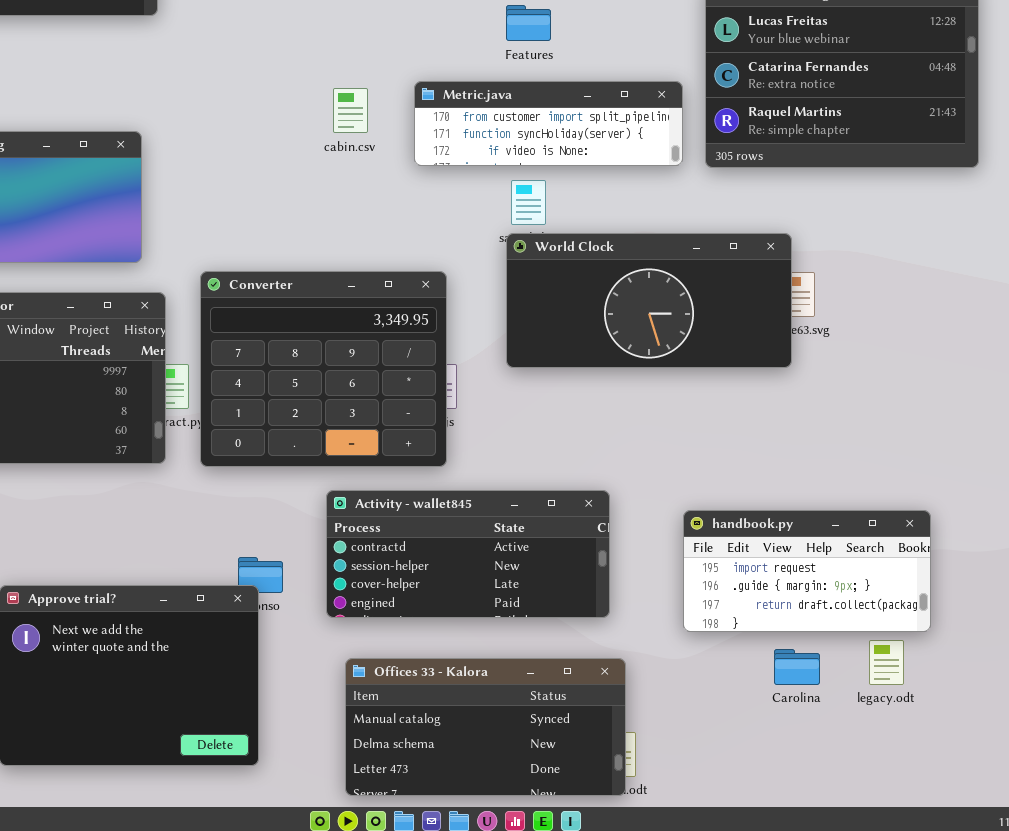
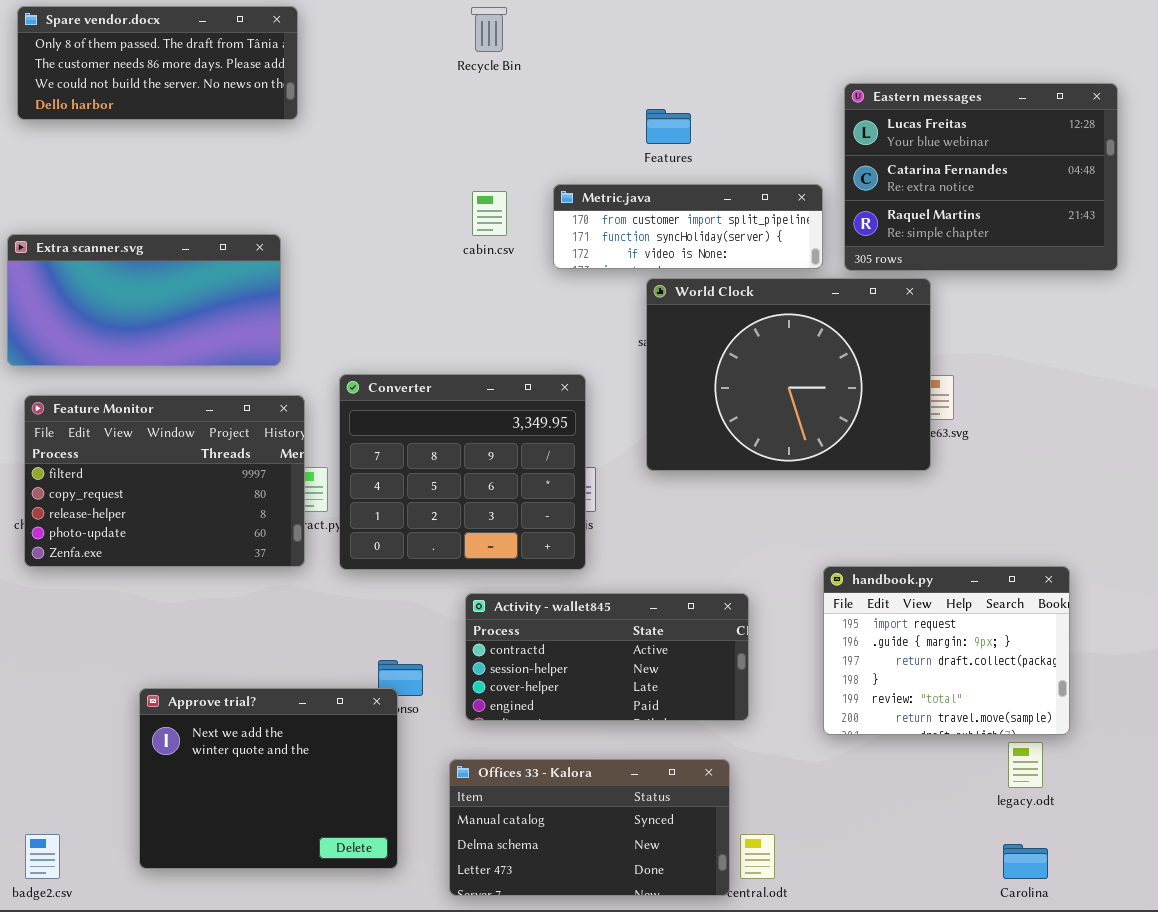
World Clock: [506,233,792,368] -> [646,278,931,471], resized
handbook.py: [683,510,931,632] -> [823,566,1070,735], resized
Carolina: [774,649,820,685] -> [1003,844,1048,879], moved
Offices 33 - Kalora: [345,658,626,796] -> [449,759,730,896], moved

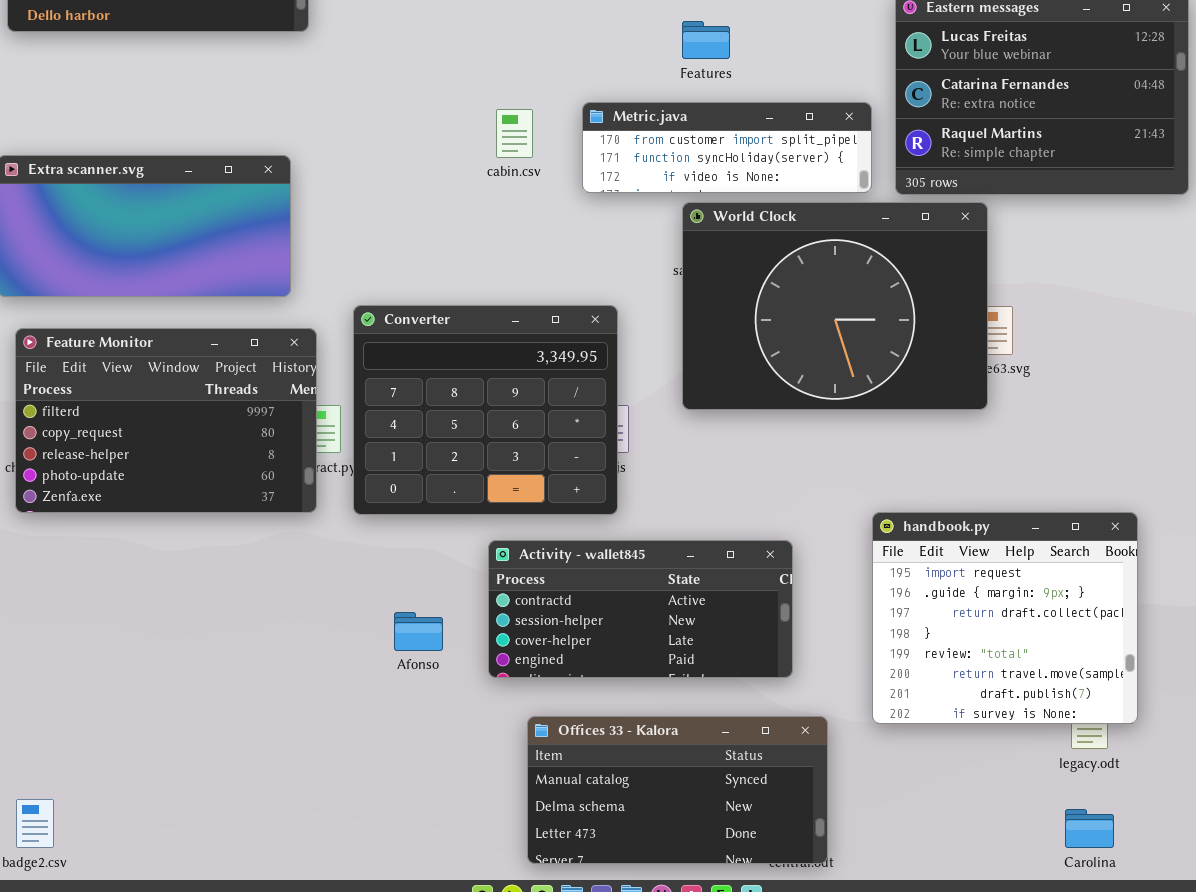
handbook.py: [823,566,1070,735] -> [872,512,1138,724], resized
Approve trial?: [139,688,398,869] -> none, closed
Offices 33 - Kalora: [449,759,730,896] -> [527,716,828,864], moved

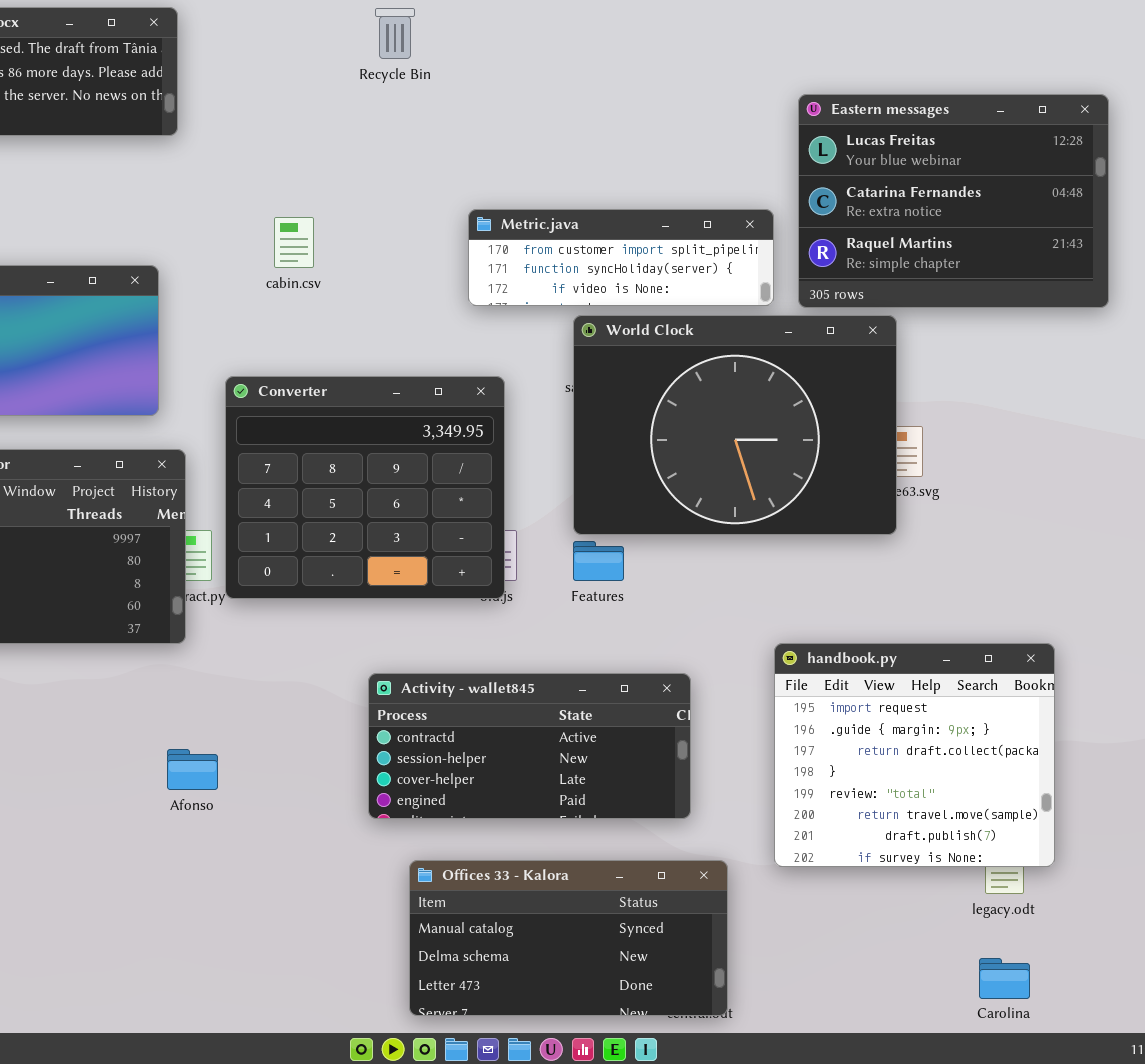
Features: [682,21,730,59] -> [573,541,624,581], moved
cabin.csv: [496,109,533,158] -> [274,217,314,268], moved
Converter: [353,305,618,515] -> [225,376,505,599], moved
Afonso: [394,612,443,651] -> [167,749,218,790], moved

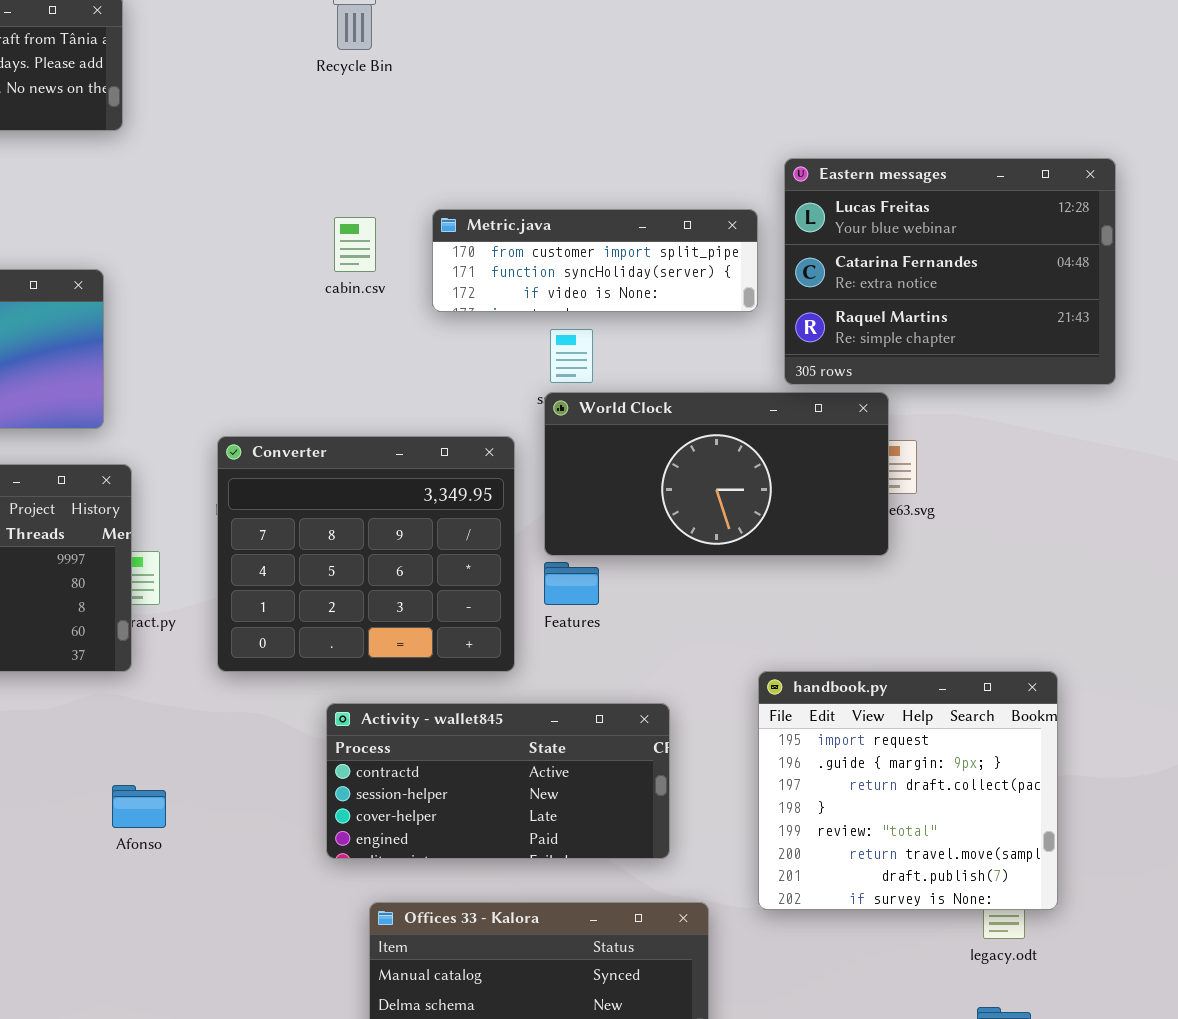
Eastern messages: [798,94,1109,308] -> [784,158,1116,385], moved
cabin.csv: [274,217,314,268] -> [334,217,376,272], moved
World Clock: [573,315,897,535] -> [544,392,889,556], resized
Converter: [225,376,505,599] -> [217,436,515,672], moved

